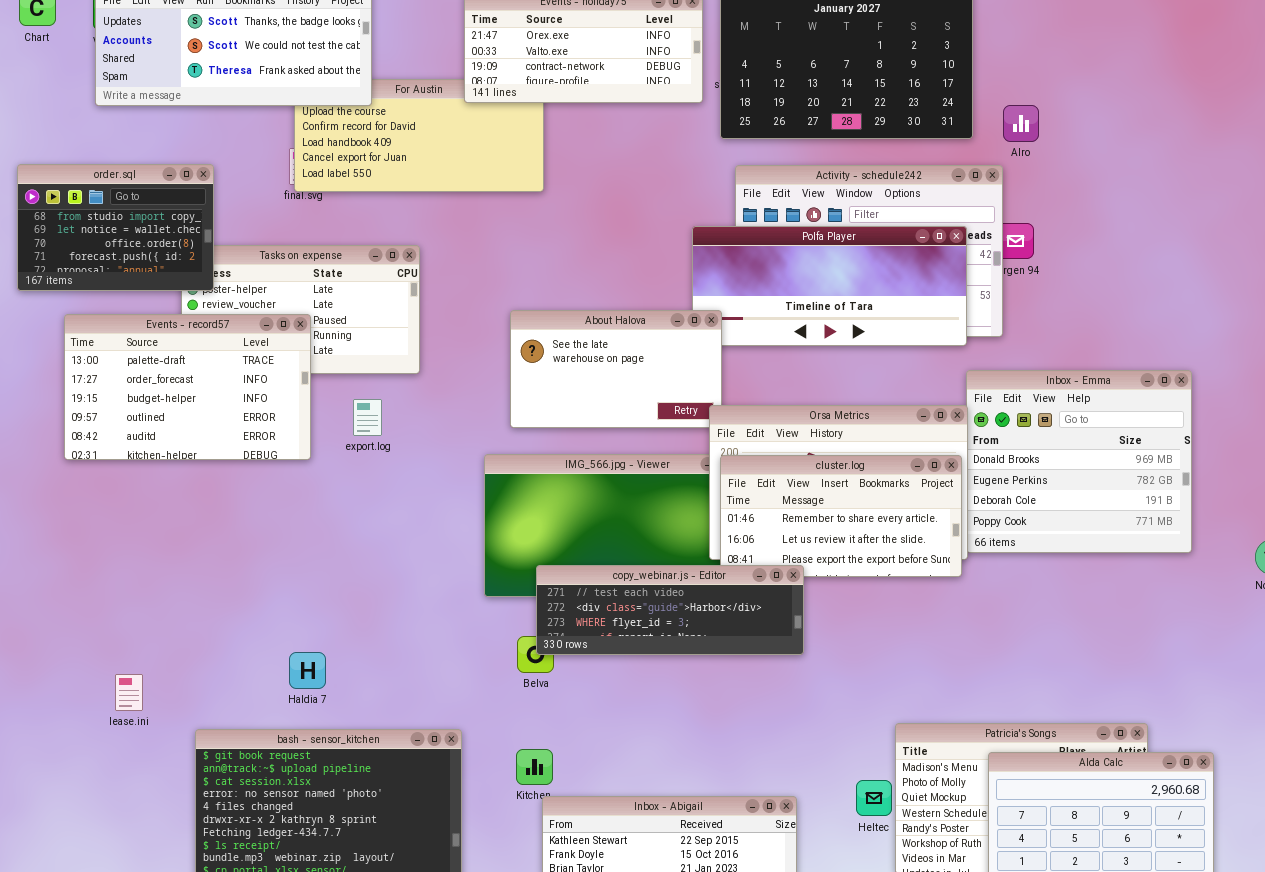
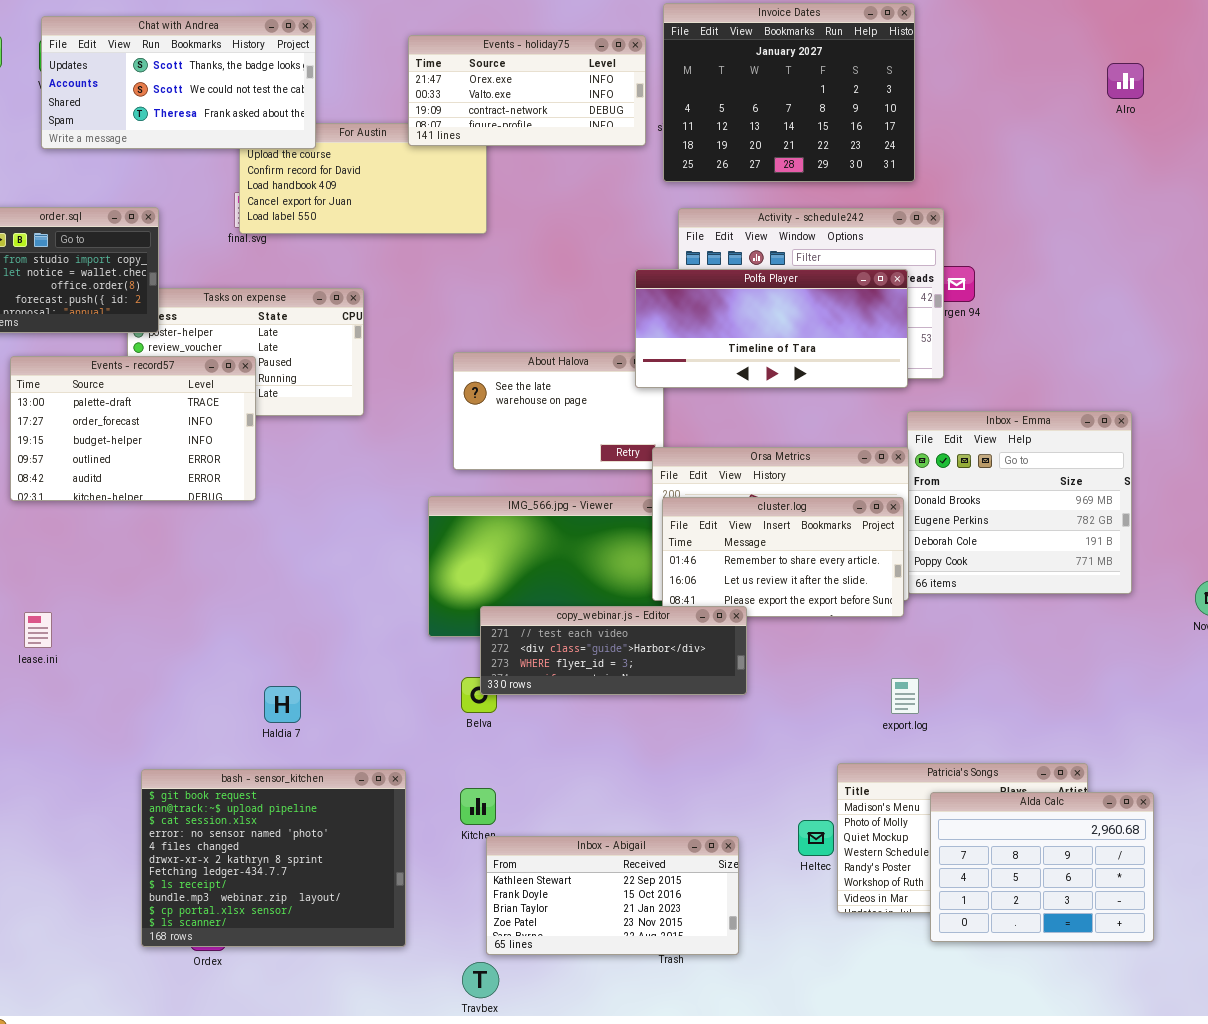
Alro: [1003,105,1039,142] -> [1107,63,1144,99], moved
Polfa Player: [692,226,967,346] -> [635,269,908,388], raised
export.log: [353,399,382,436] -> [891,678,919,714], moved
Haldia 7: [289,652,326,689] -> [264,686,301,723], moved
lease.ini: [115,674,143,711] -> [24,612,52,648], moved

